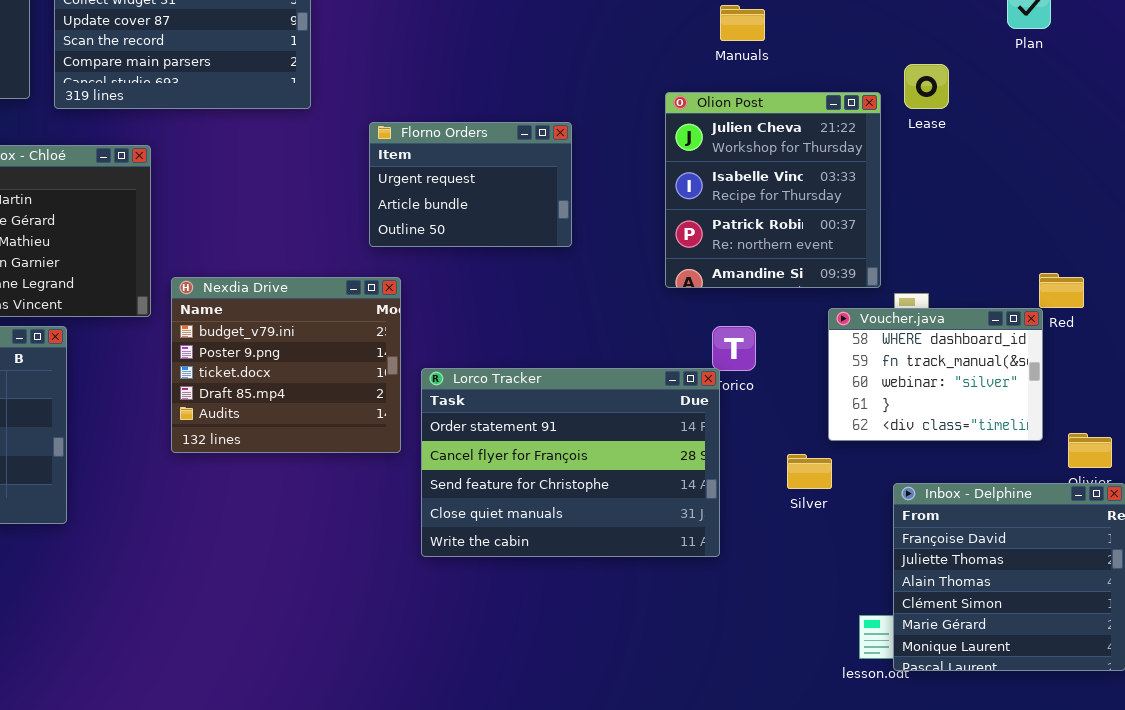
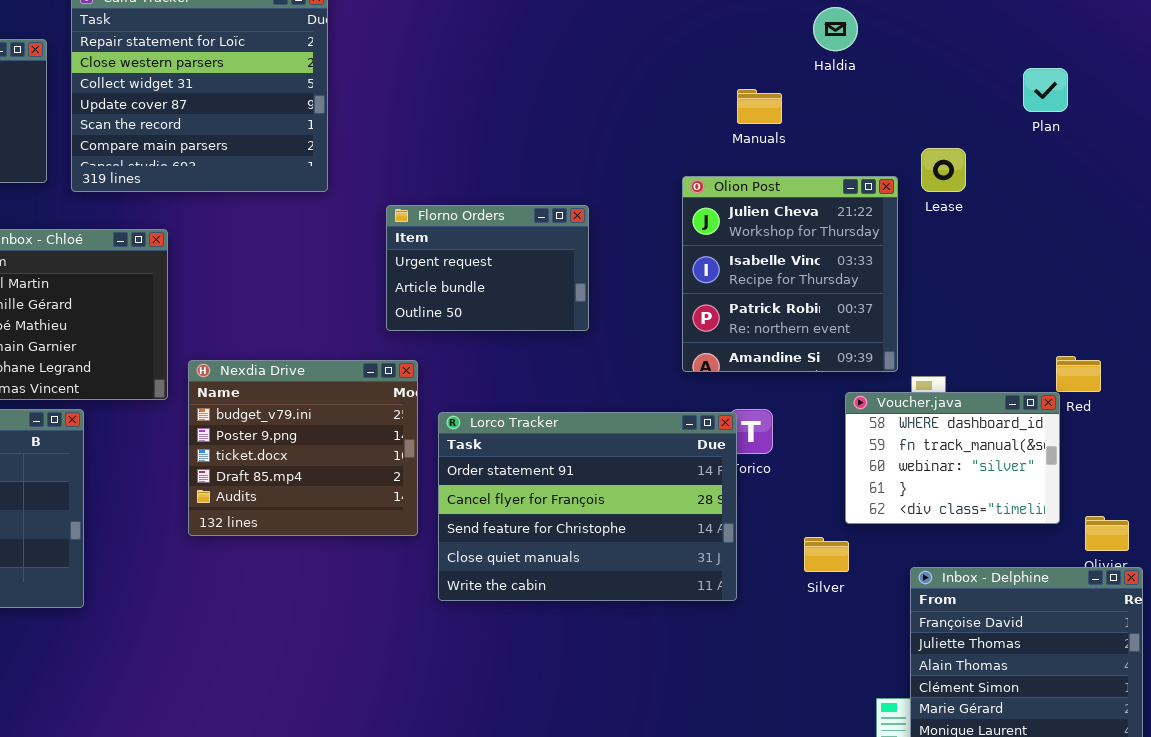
Lorco Tracker: [421,368,720,557] -> [438,412,737,601], moved

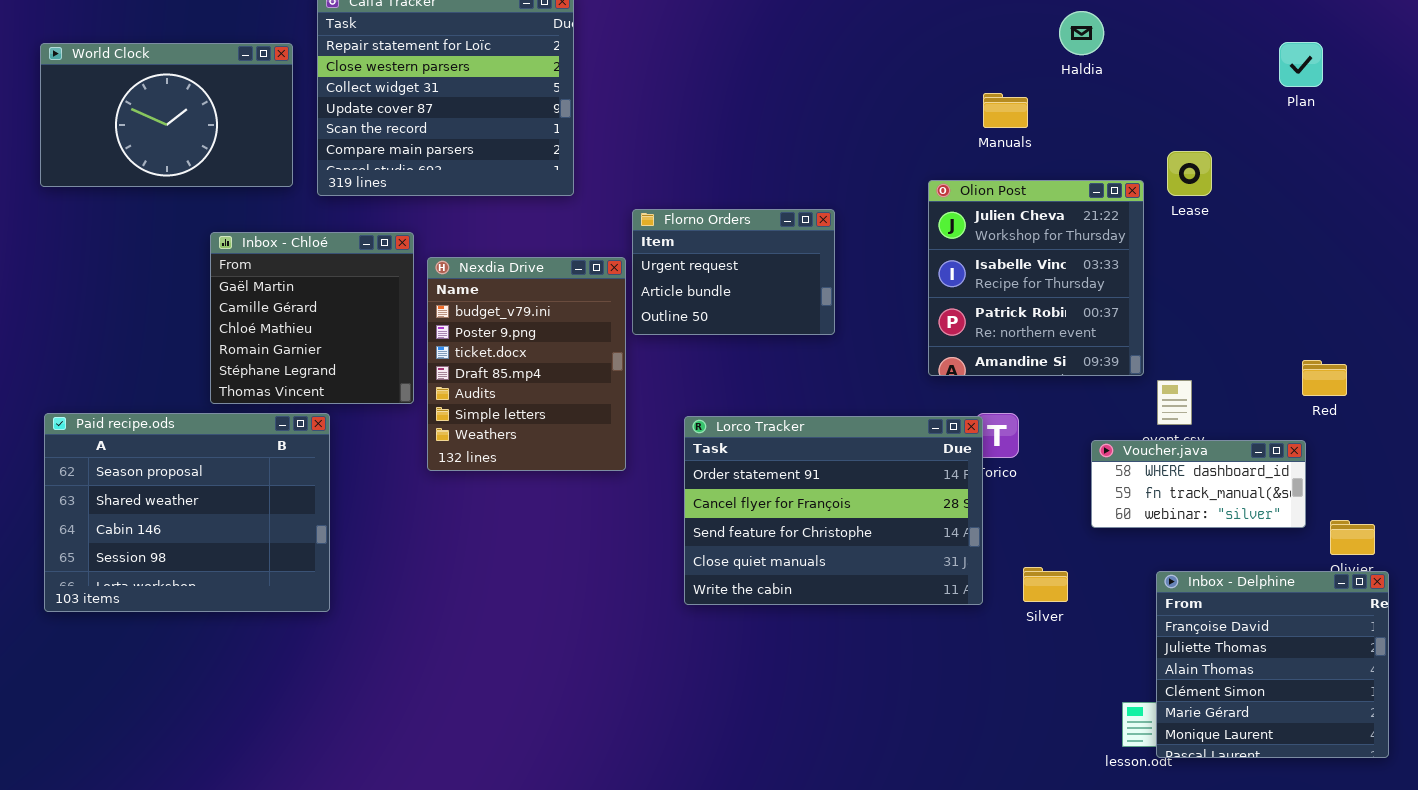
Plan: [1023,68,1068,112] -> [1279,42,1323,87], moved
Nexdia Drive: [188,360,418,536] -> [427,257,626,471], moved, resized
Voucher.java: [845,392,1060,524] -> [1091,440,1306,528], resized
Silver: [804,537,849,572] -> [1023,567,1068,602], moved

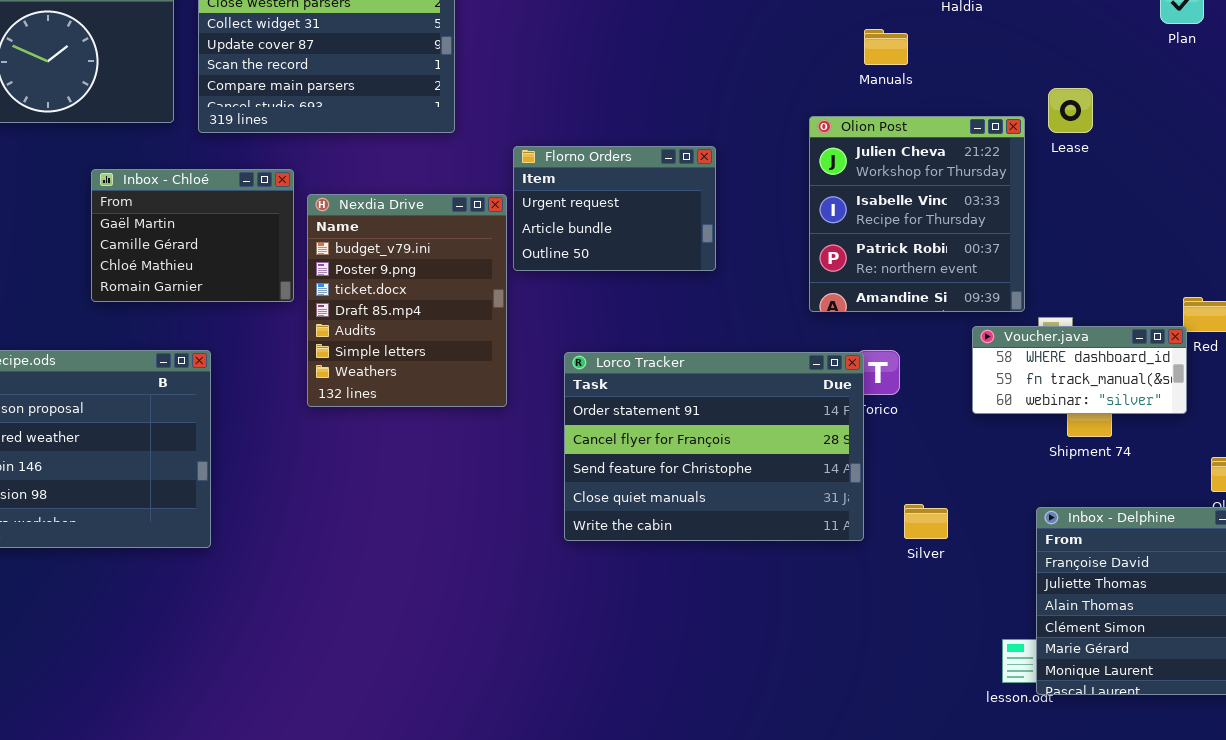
Inbox - Chloé: [210,232,414,404] -> [91,169,294,302], resized
Voucher.java: [1091,440,1306,528] -> [972,326,1187,414], moved

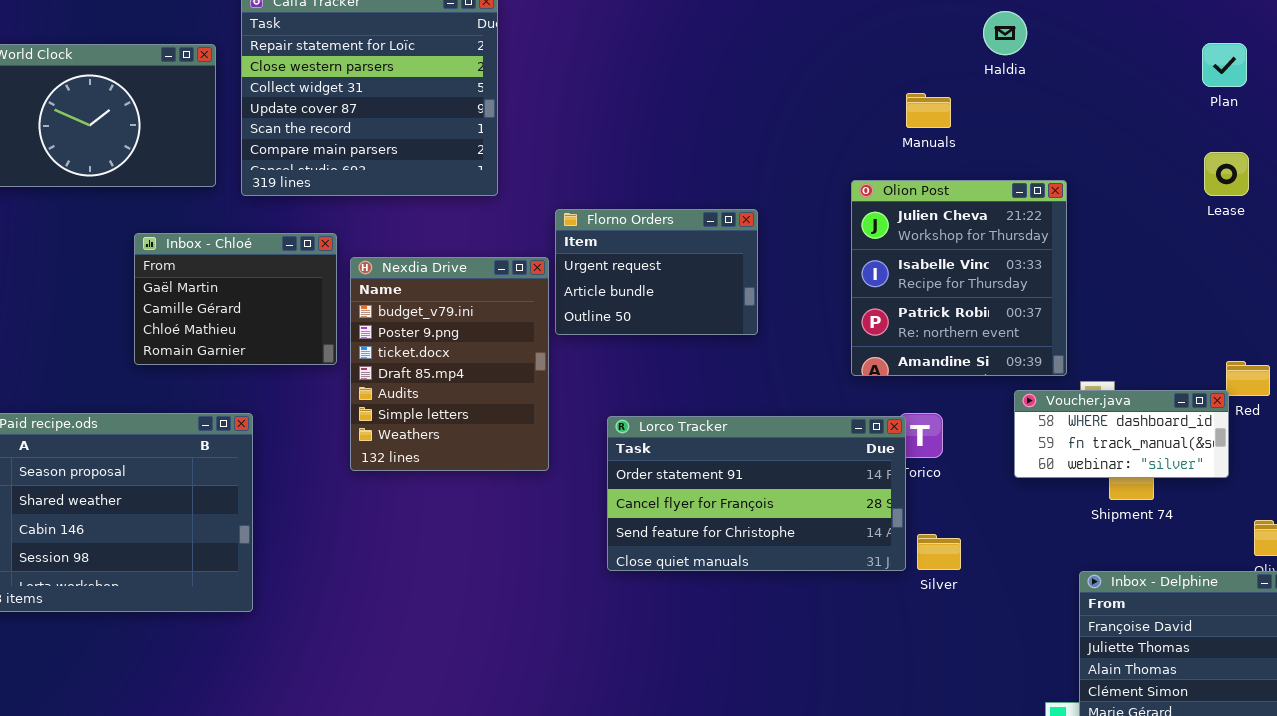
Lease: [1048,88,1093,133] -> [1204,152,1249,196], moved
Lorco Tracker: [564,352,864,541] -> [607,416,906,571], resized
Silver: [904,504,948,539] -> [917,534,961,570], moved

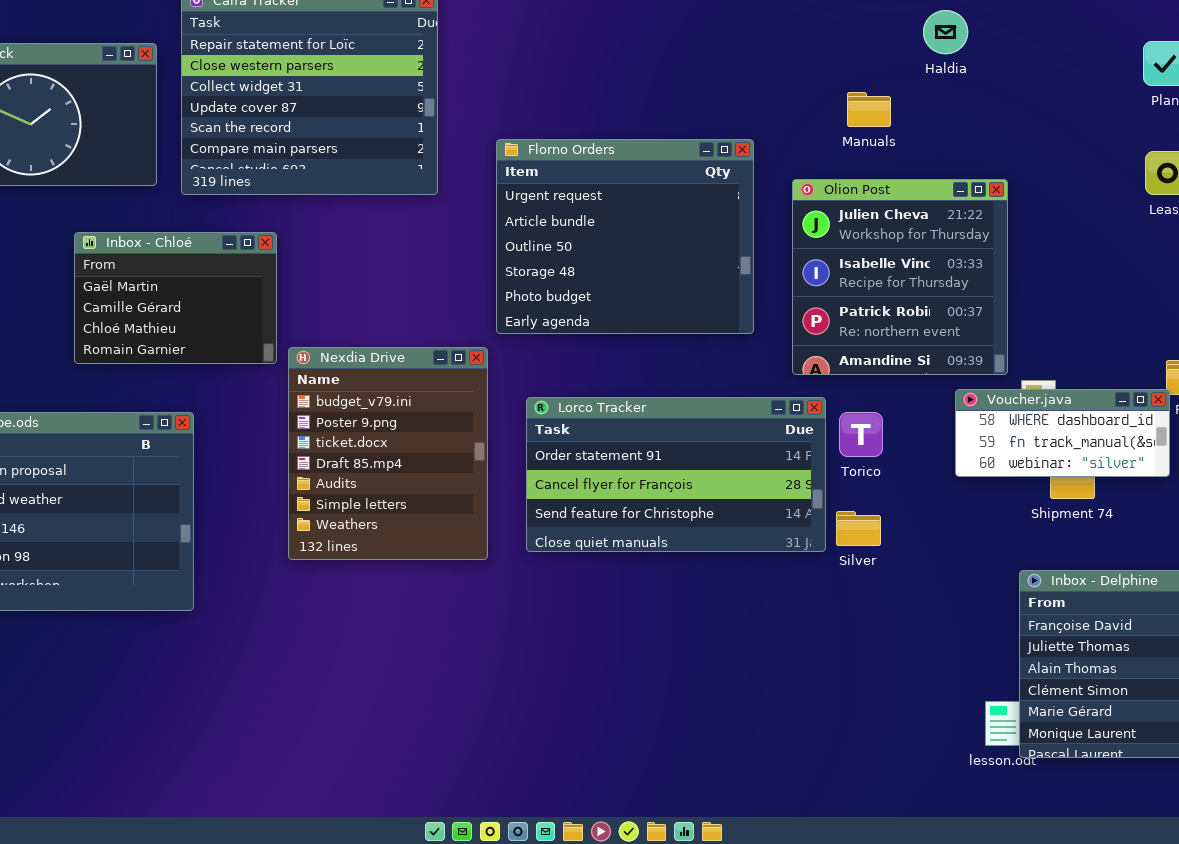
Florno Orders: [555,209,758,335] -> [496,139,754,334], resized
Nexdia Drive: [350,257,549,471] -> [288,347,488,560], moved
Lorco Tracker: [607,416,906,571] -> [526,397,826,552], moved
Silver: [917,534,961,570] -> [836,511,881,546], moved

